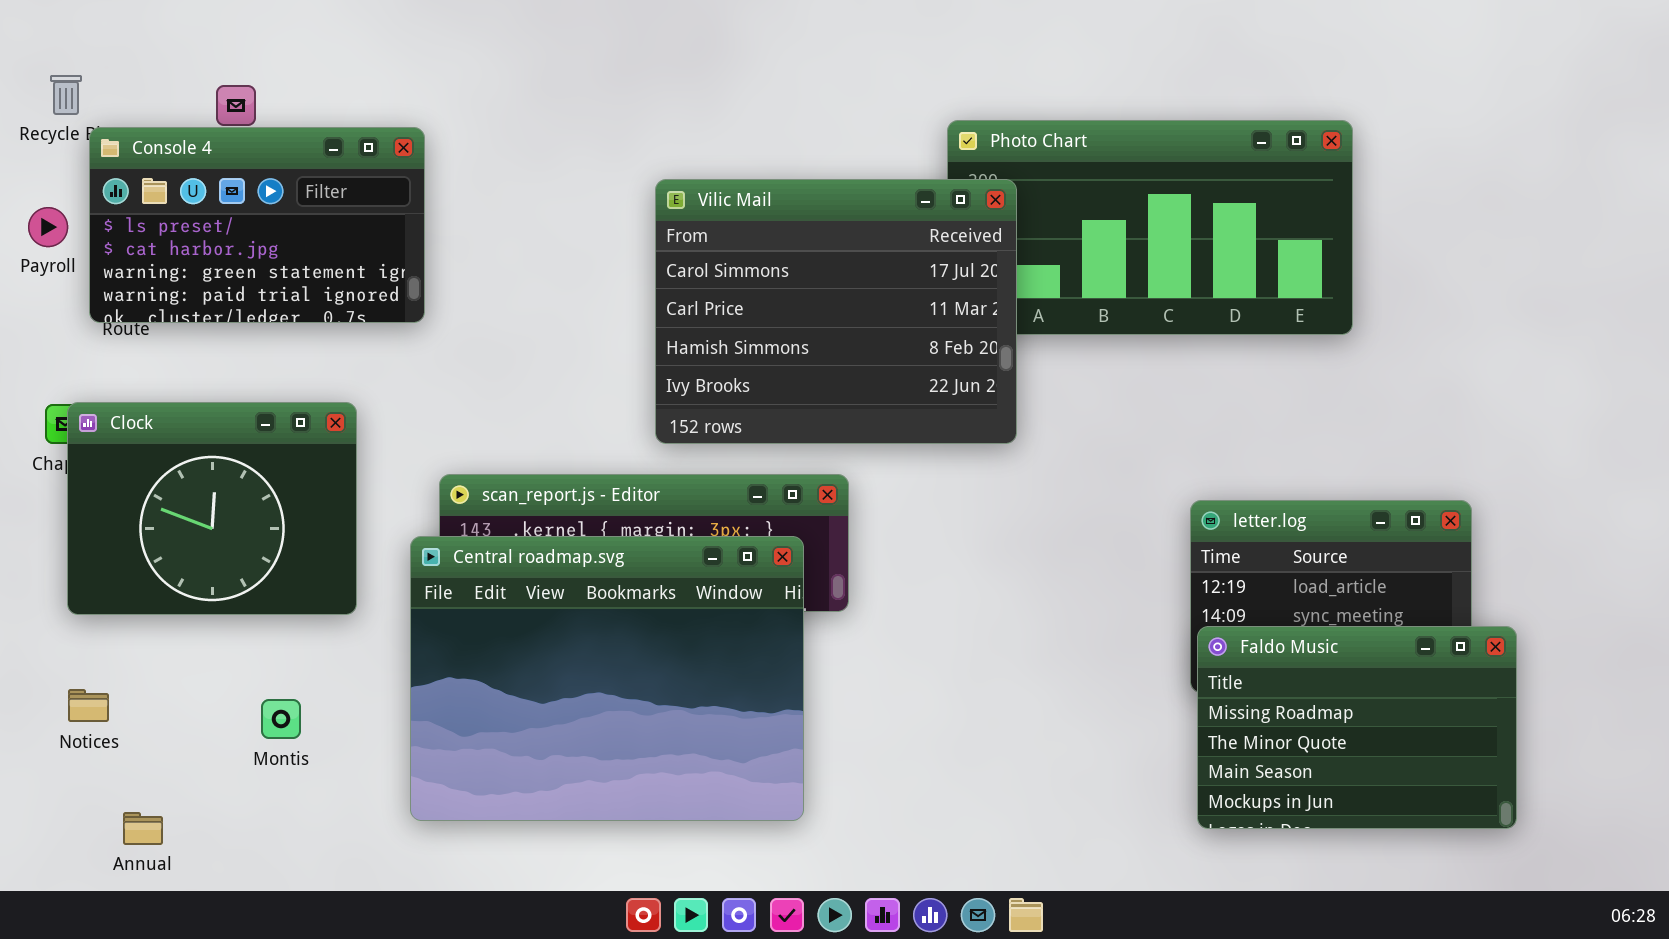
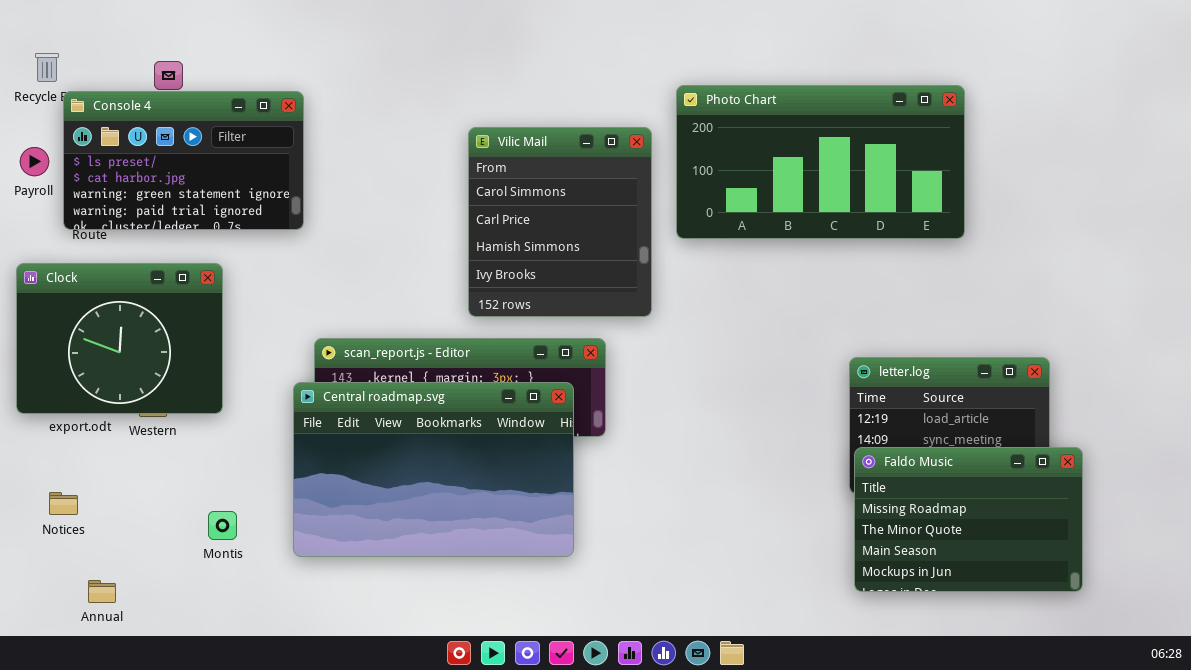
Vilic Mail: [655,179,1017,444] -> [468,127,652,317], resized
Clock: [67,402,357,615] -> [16,263,223,414], moved
Central roadmap.svg: [410,536,804,821] -> [293,382,574,557], resized
Montis: [261,699,301,739] -> [208,511,237,540], moved

